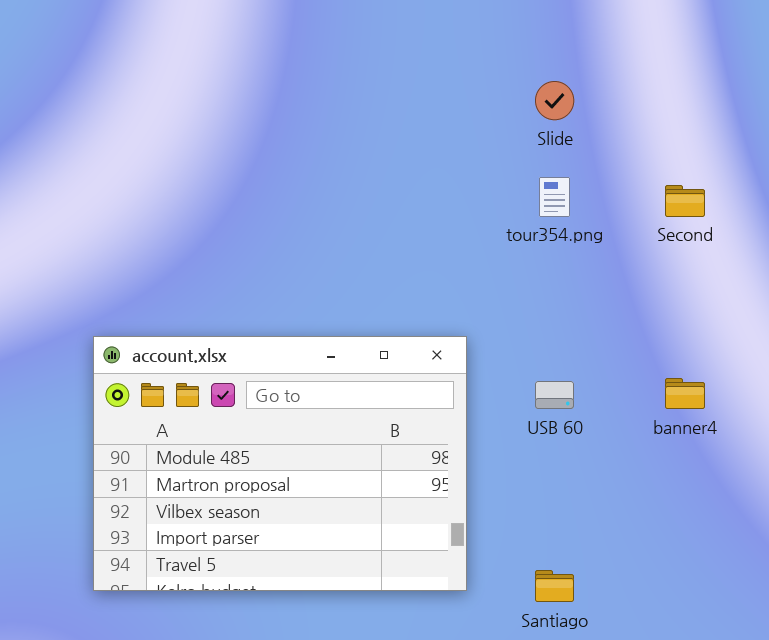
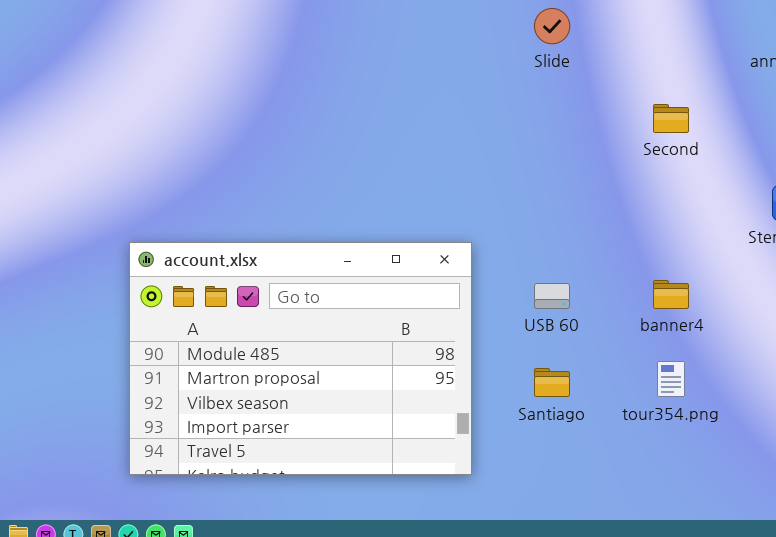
tour354.png: [539,177,570,217] -> [657,361,685,397], moved
Santiago: [535,570,574,602] -> [534,368,570,397], moved

